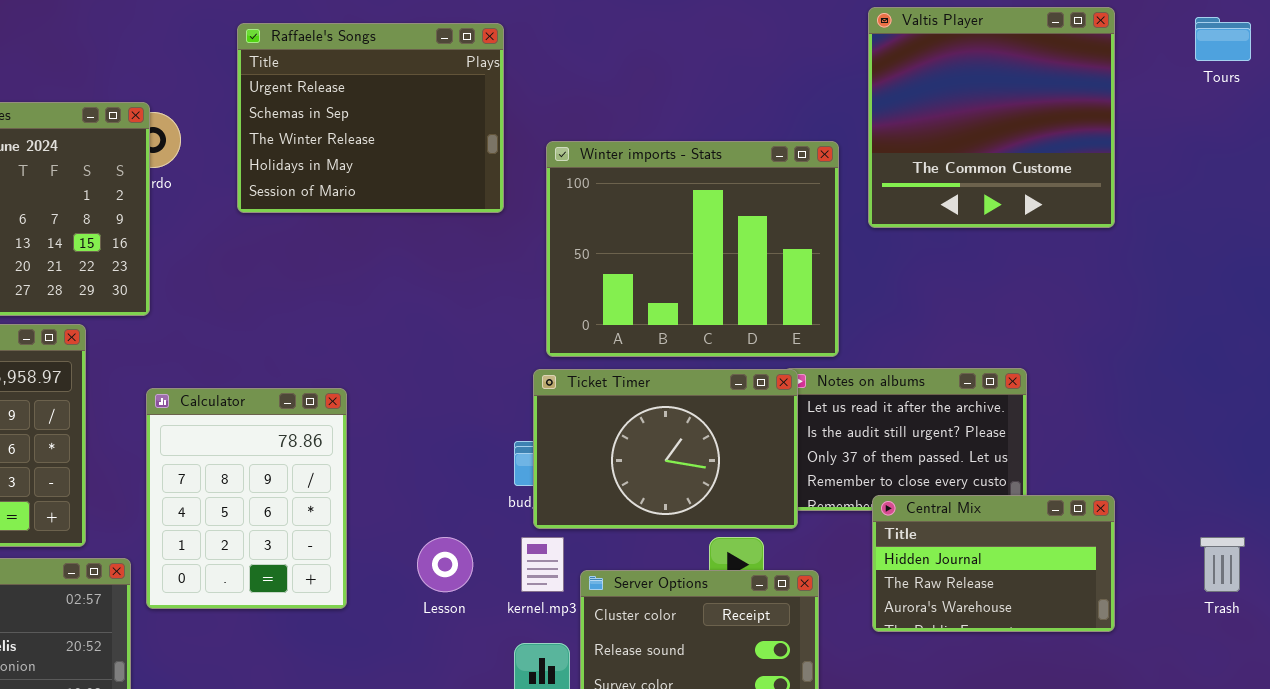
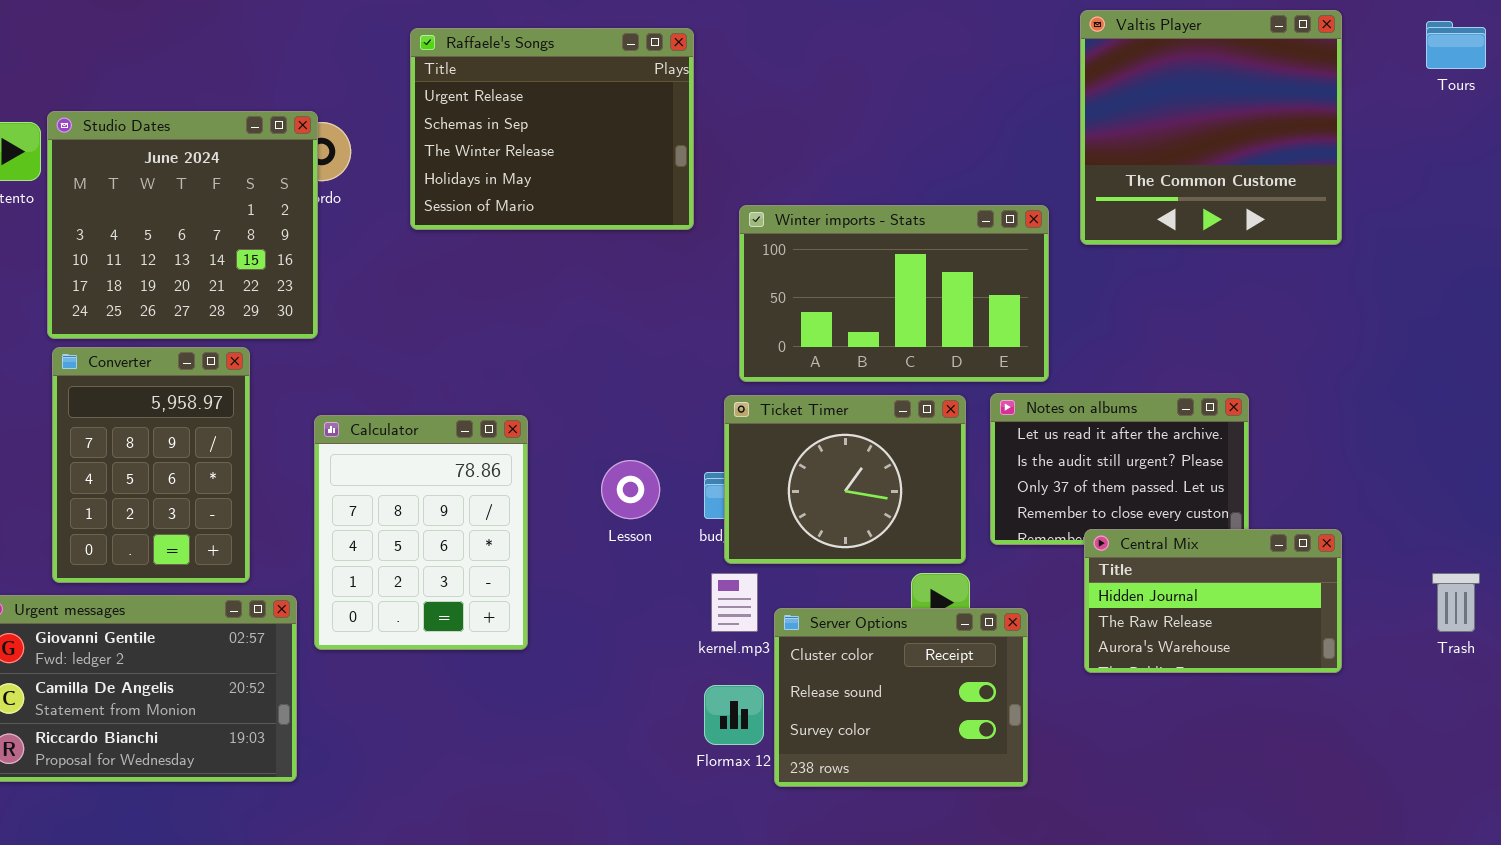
Winter imports - Stats: [546,141,839,357] -> [739,205,1049,382], resized
Ticket Timer: [533,369,798,529] -> [724,395,966,564], resized
Lesson: [417,537,473,592] -> [601,460,660,519], moved

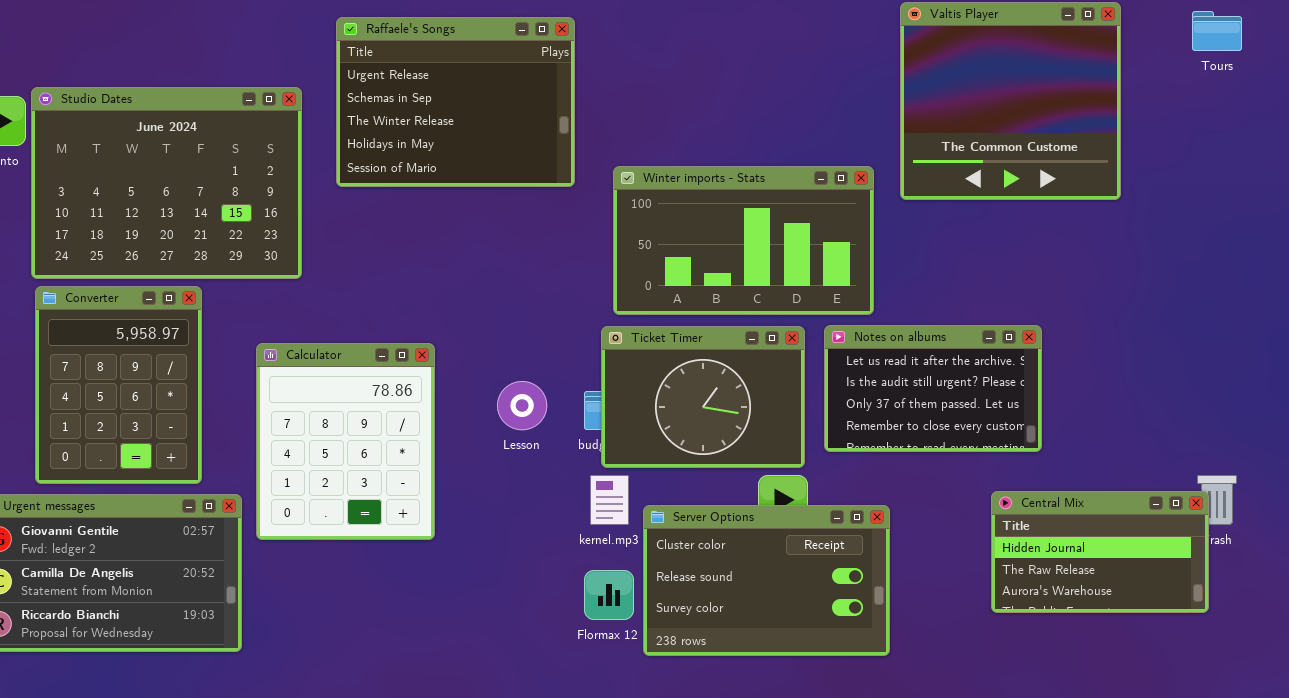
Studio Dates: [47,111,318,339] -> [31,87,302,279], resized
Central Mix: [1084,529,1342,673] -> [991,491,1209,613], moved
Server Options: [774,608,1028,787] -> [643,505,890,656], resized

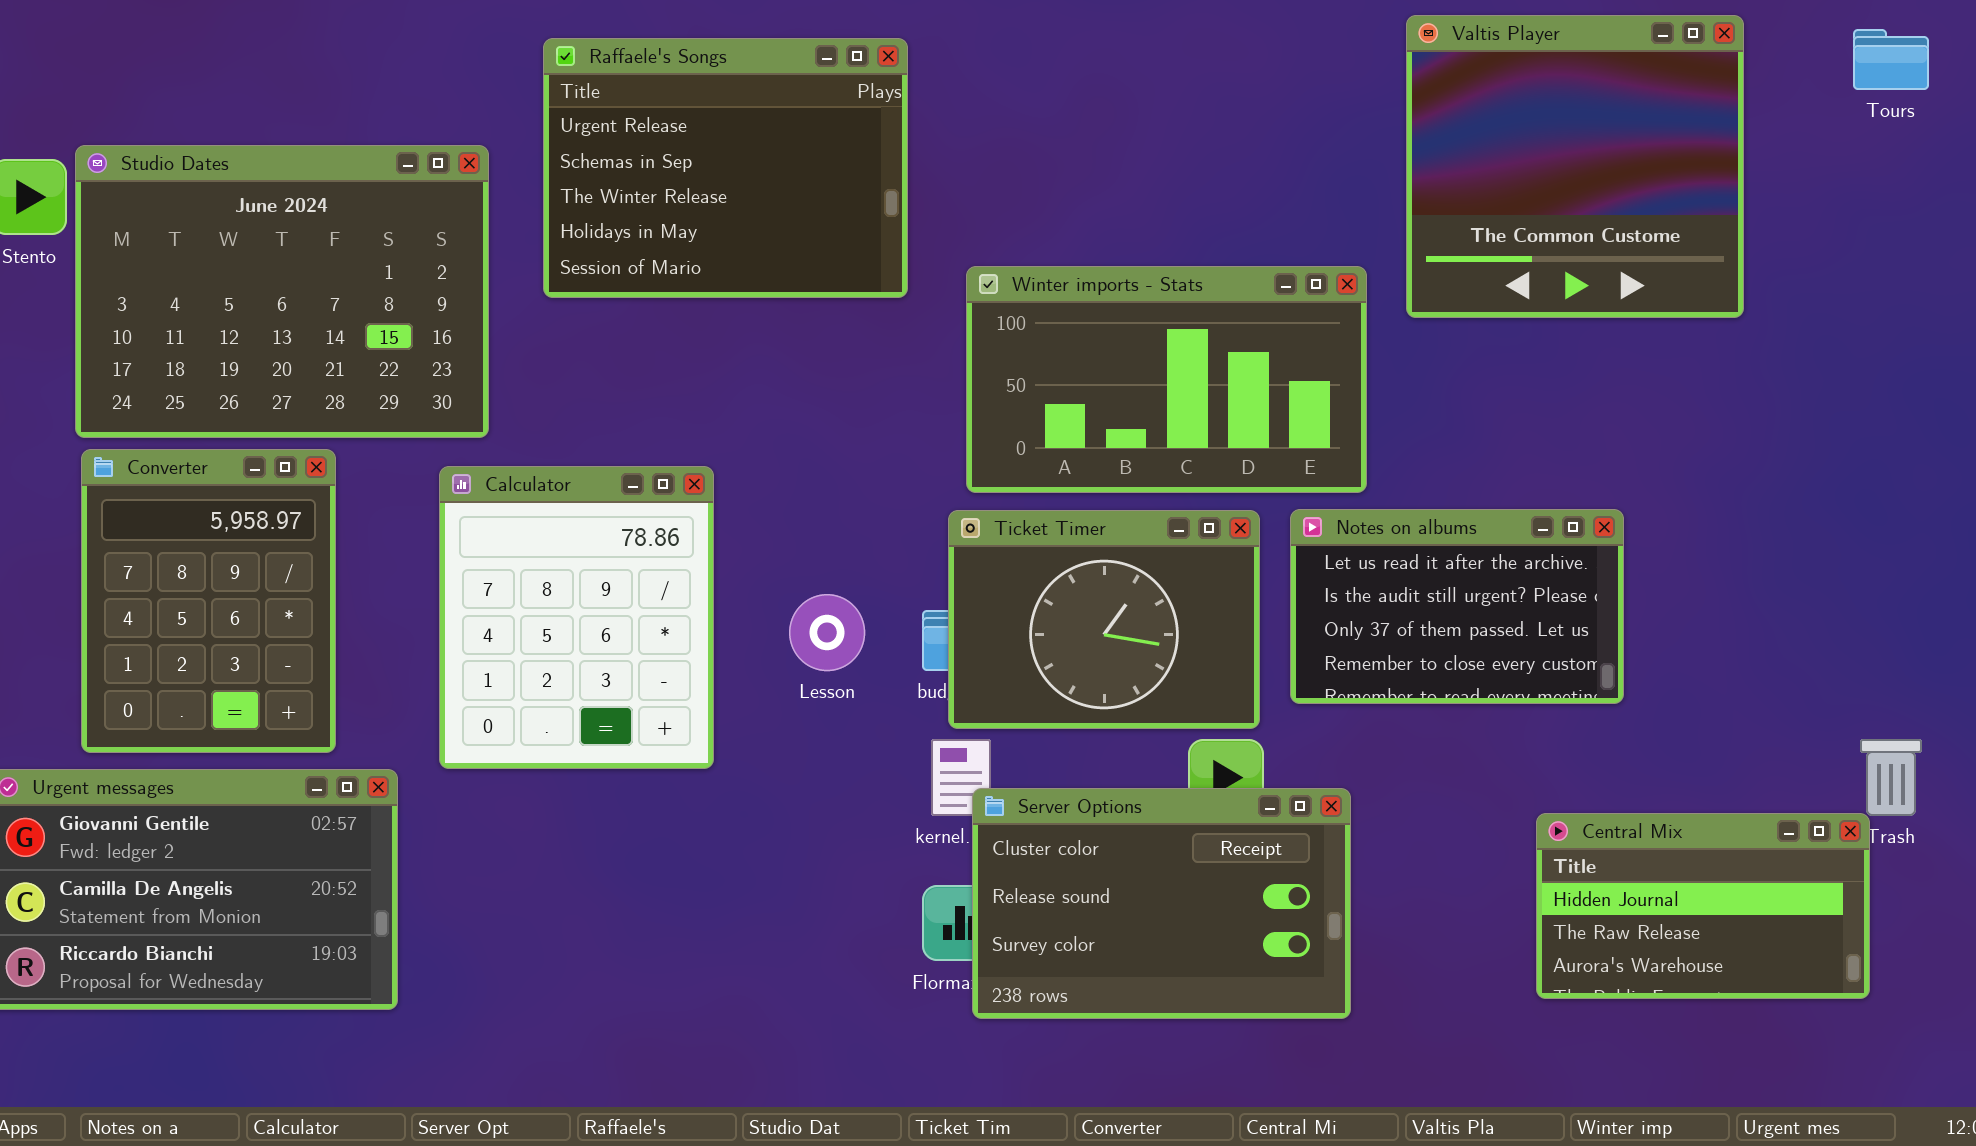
Calculator: [256,343,435,540] -> [439,466,714,769], moved
Central Mix: [991,491,1209,613] -> [1536,813,1870,999], moved
Server Options: [643,505,890,656] -> [972,788,1351,1019], moved

